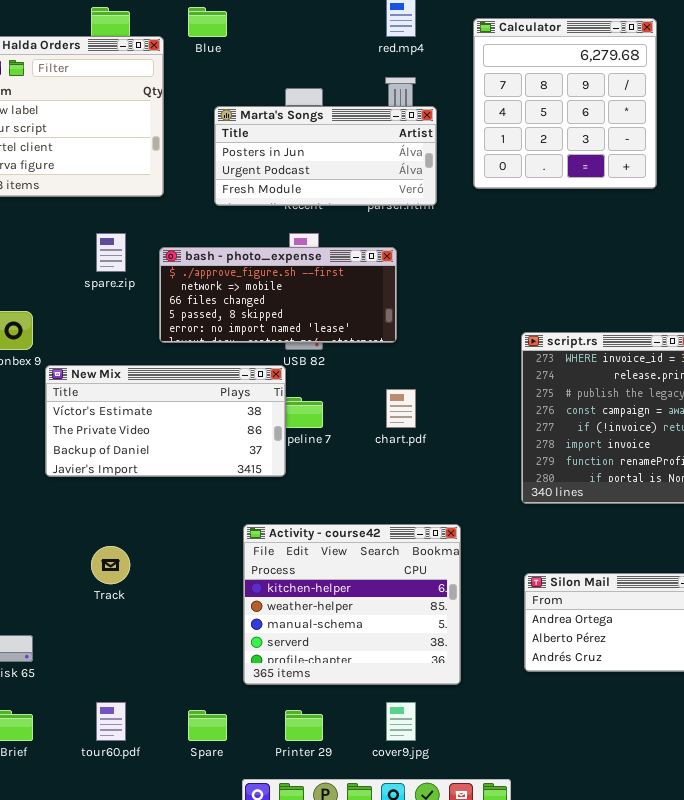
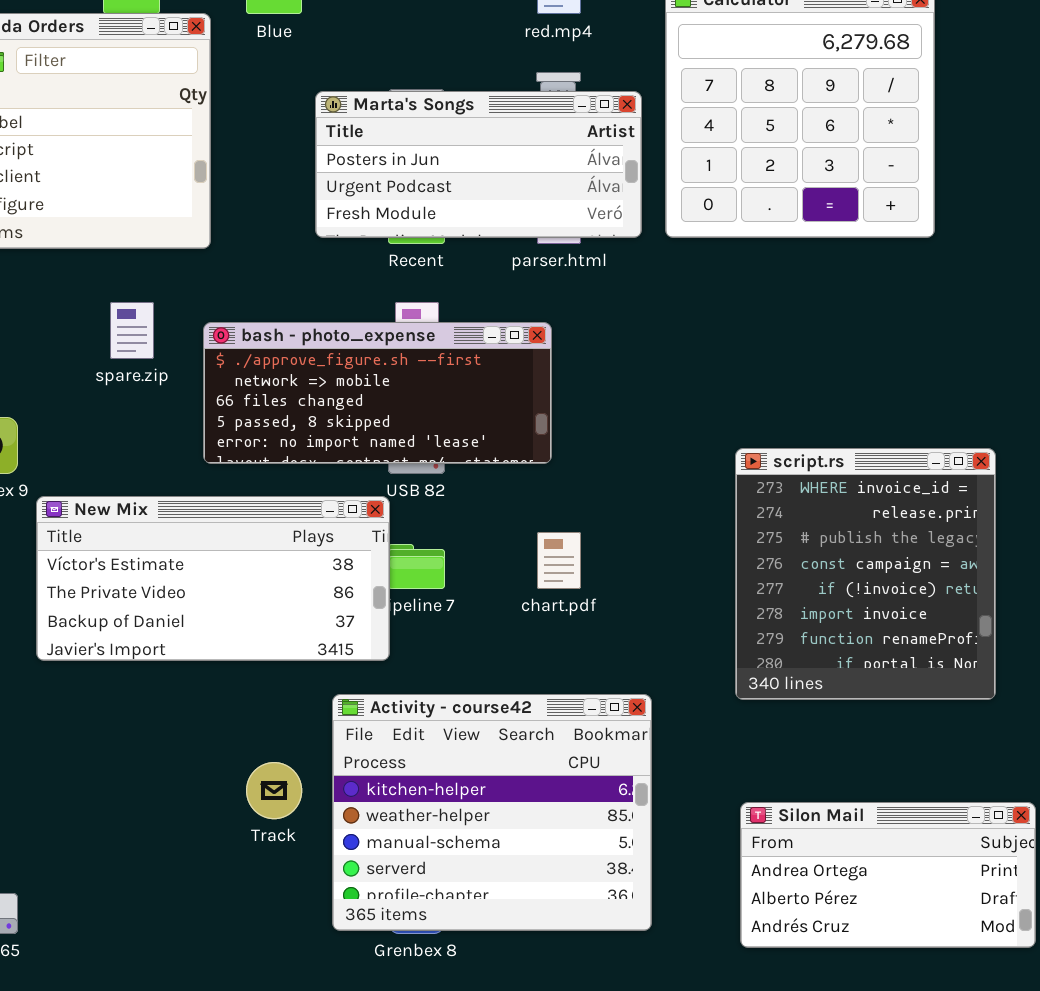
Marta's Songs: [214,106,437,206] -> [315,91,642,238], moved
Activity - course42: [243,524,461,685] -> [332,694,652,931], moved
Track: [91,546,130,584] -> [246,762,302,819], moved

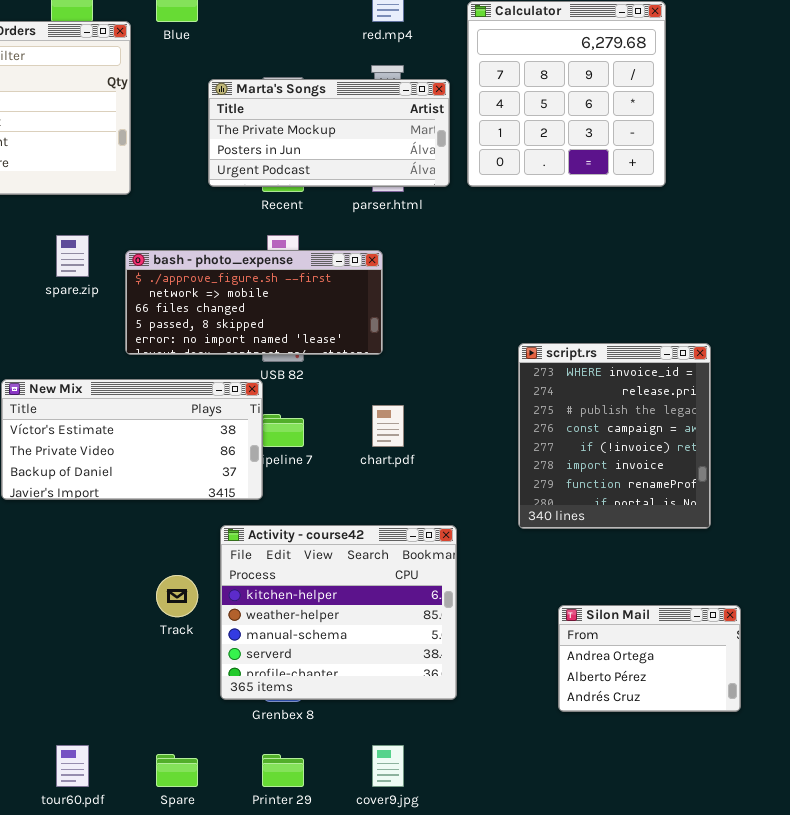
Marta's Songs: [315,91,642,238] -> [208,79,450,187], scrolled up 1 row
Silon Mail: [740,802,1036,948] -> [558,605,741,712], resized

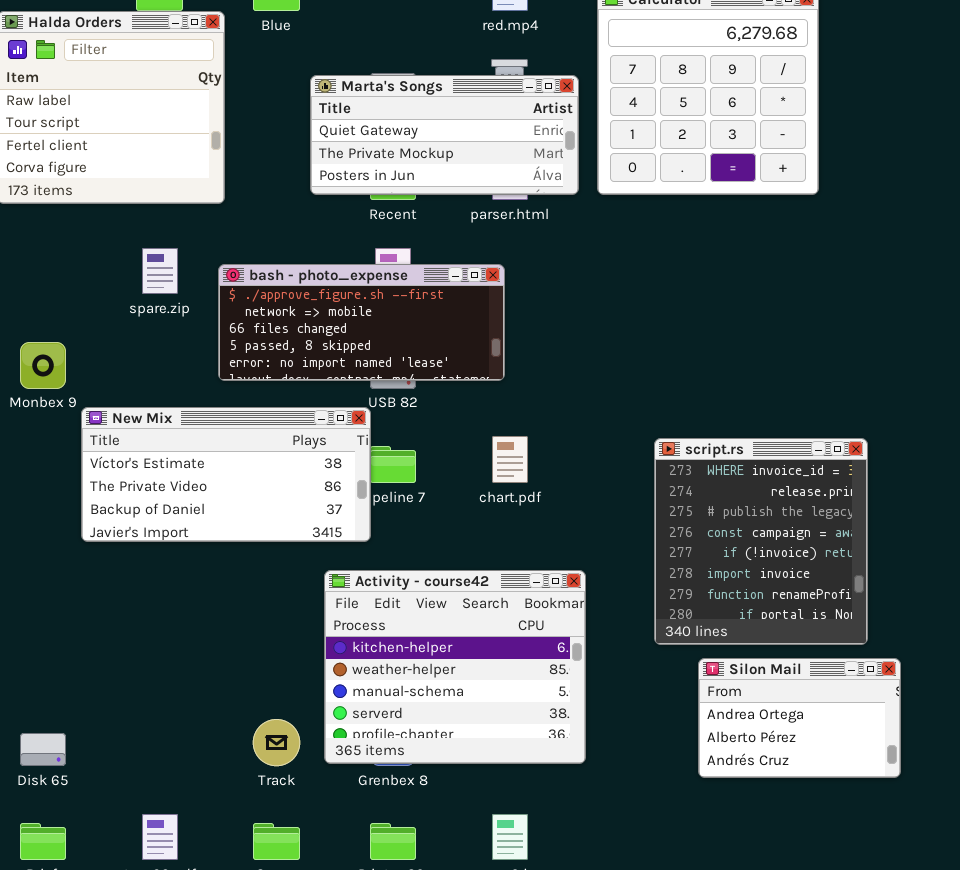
Marta's Songs: [208,79,450,187] -> [310,75,579,195], scrolled up 1 row
script.rs: [518,343,711,529] -> [654,438,868,645], moved
Track: [156,575,198,617] -> [253,719,300,766], moved

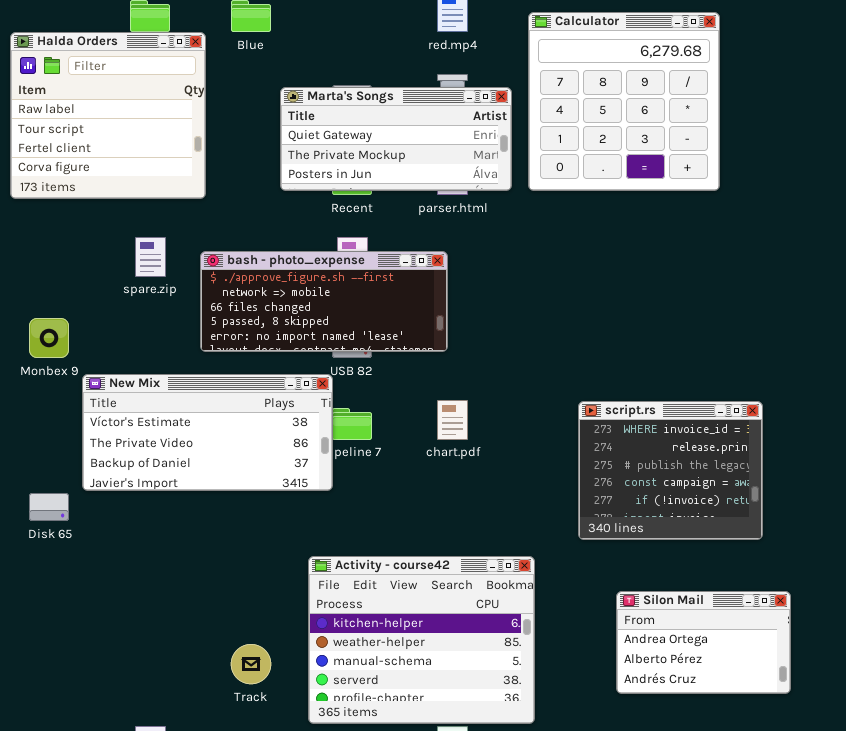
script.rs: [654,438,868,645] -> [578,401,763,540], resized
Activity - course42: [324,570,586,764] -> [308,556,535,724], moved
Disk 65: [20,733,66,766] -> [29,493,69,521], moved

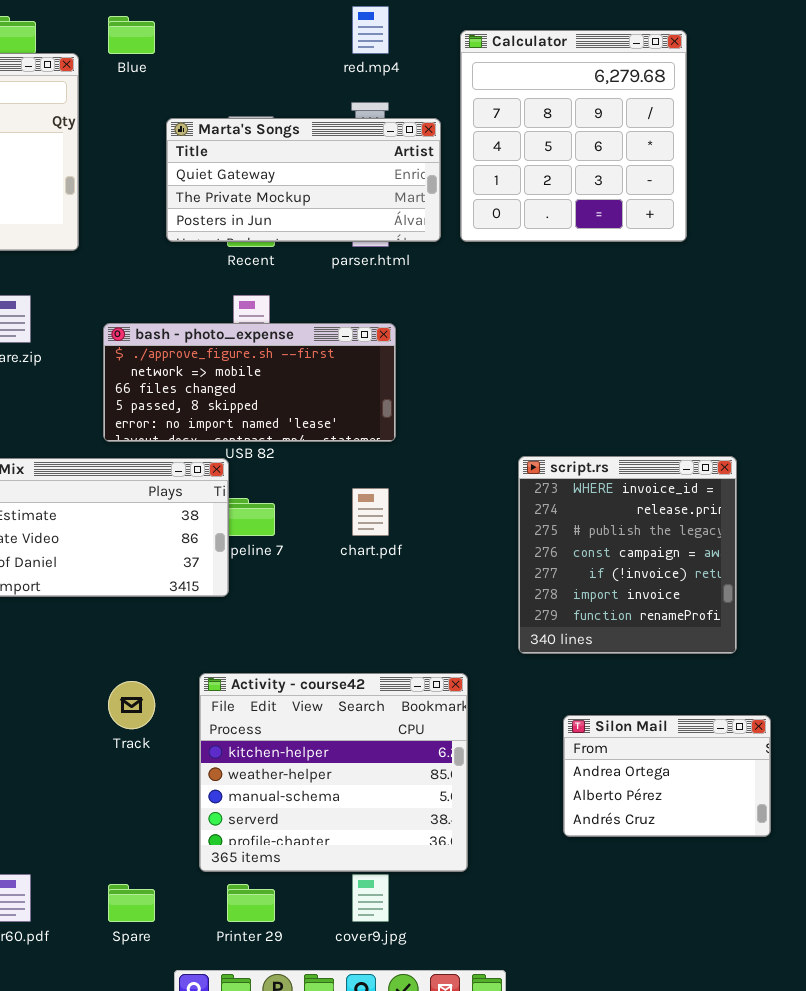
bash - photo_expense: [200,251,448,352] -> [103,323,396,442], moved
script.rs: [578,401,763,540] -> [518,456,737,654], resized
Track: [231,644,271,684] -> [108,681,155,729], moved

